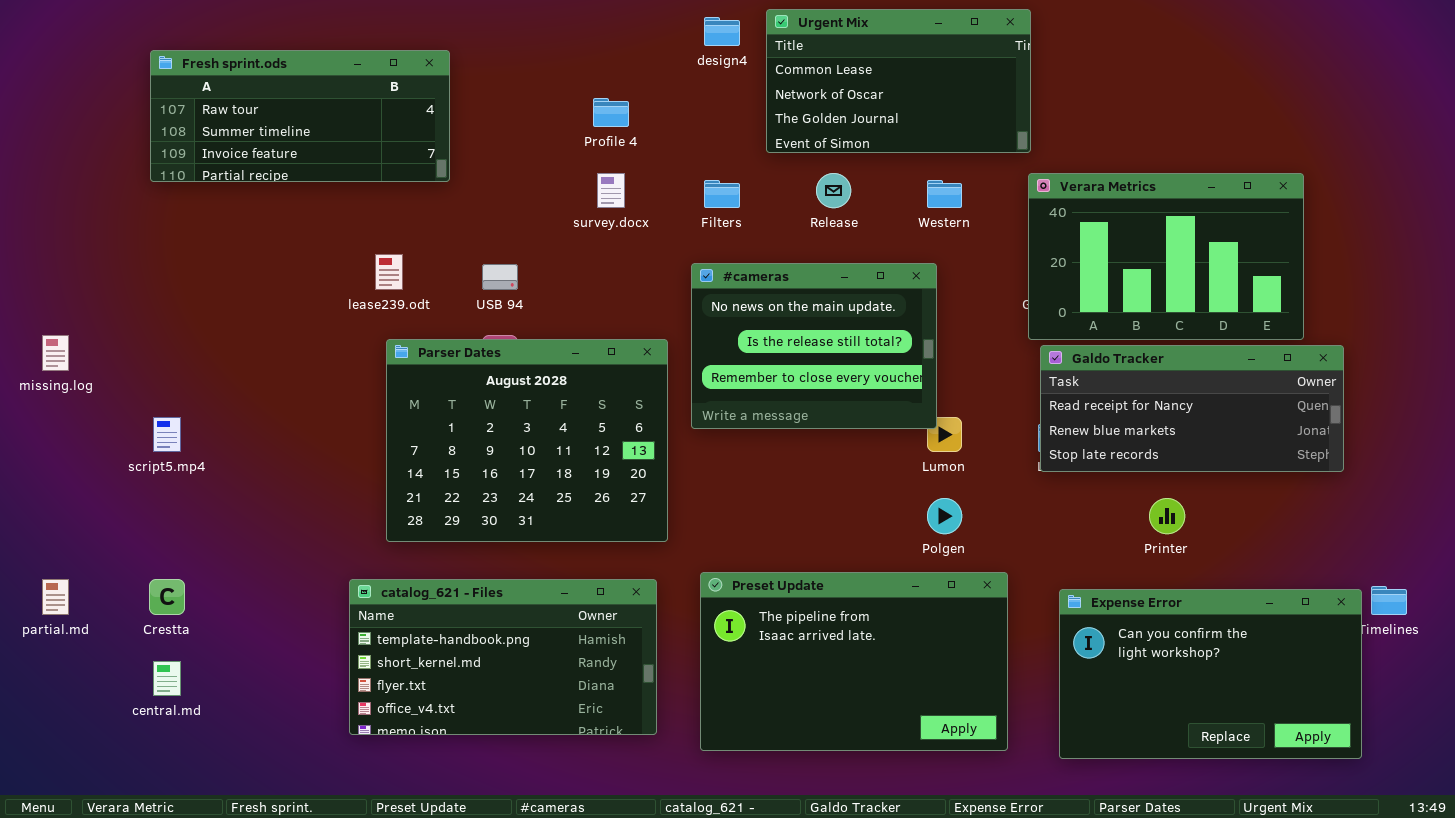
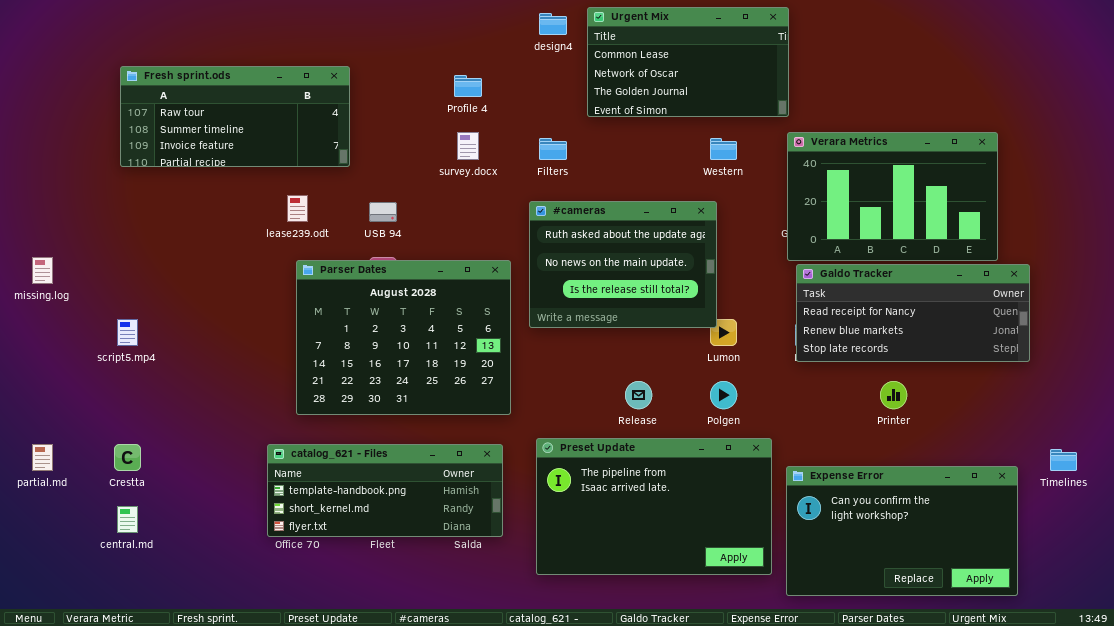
Fresh sprint.ods: [150,50,450,182] -> [120,66,350,167], moved
Release: [816,173,851,208] -> [625,381,652,409], moved
#cameras: [691,263,937,429] -> [529,201,717,328], scrolled up 1 row
catalog_621 - Files: [349,579,657,735] -> [267,444,503,537], resized
Expense Error: [1059,589,1362,759] -> [786,466,1018,596], moved

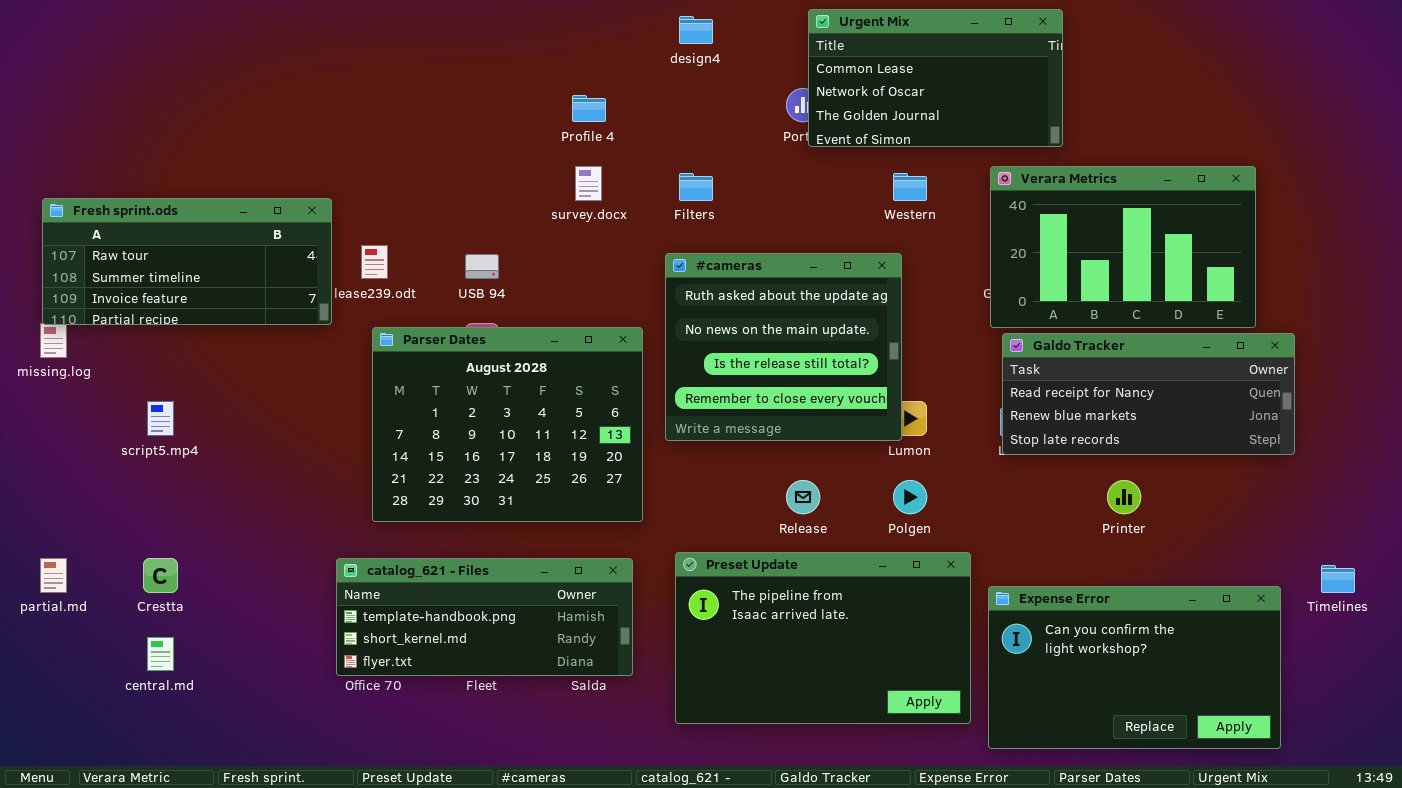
Urgent Mix: [587,7,789,117] -> [808,9,1063,147], moved
Fresh sprint.ods: [120,66,350,167] -> [42,198,332,325], moved
#cameras: [529,201,717,328] -> [665,253,902,441], resized

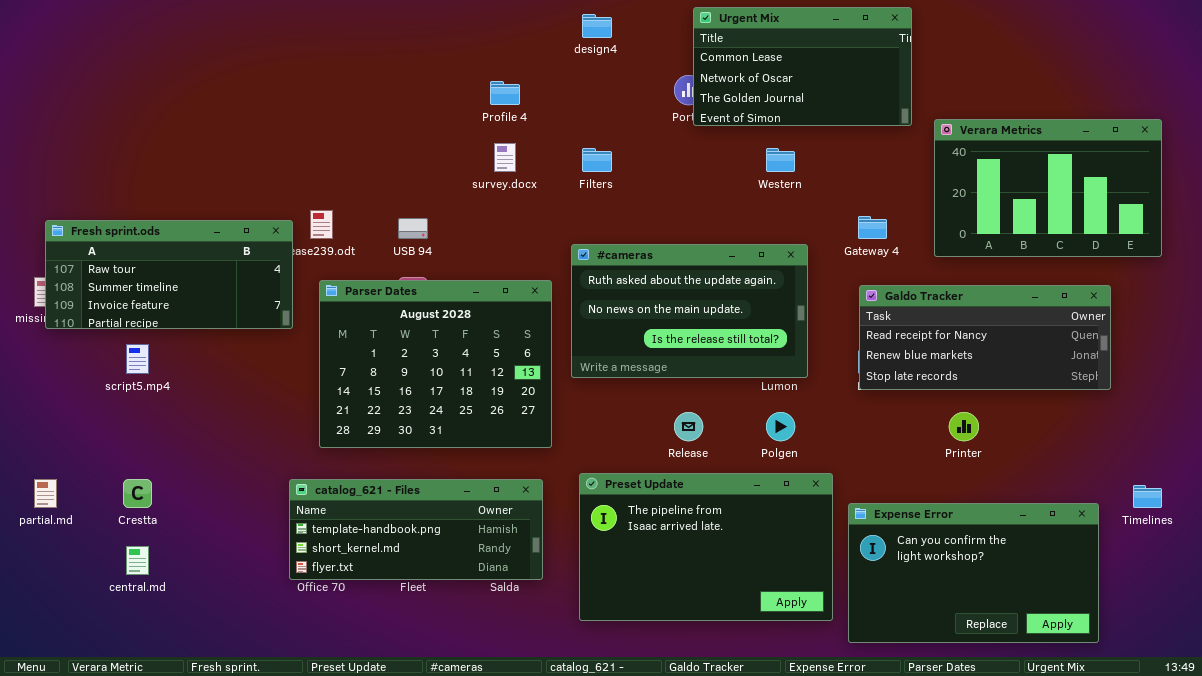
Verara Metrics: [990,166,1256,328] -> [934,119,1162,257], moved
Fresh sprint.ods: [42,198,332,325] -> [45,220,293,329], moved
#cameras: [665,253,902,441] -> [571,244,808,378], resized

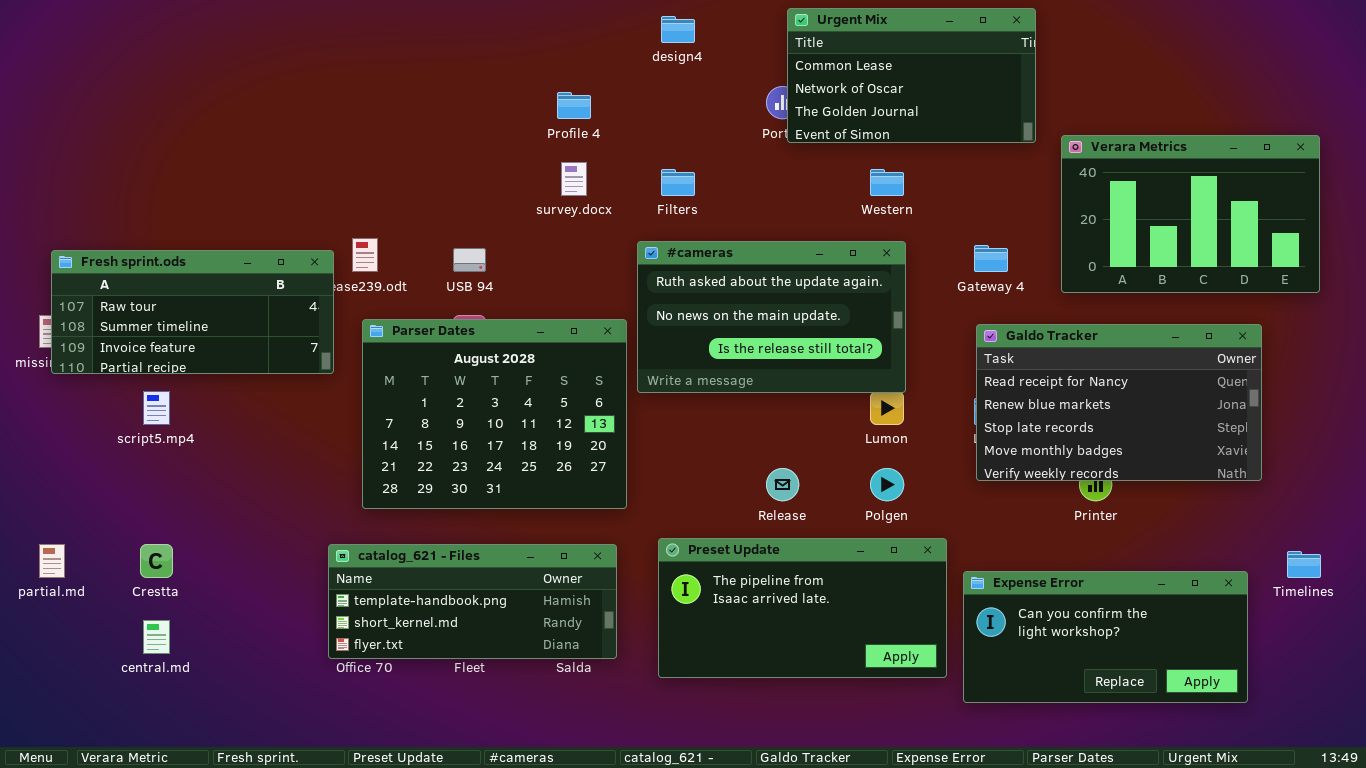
#cameras: [571,244,808,378] -> [637,241,906,393], moved
Galdo Tracker: [859,285,1111,390] -> [976,324,1262,481], resized
Preset Update: [579,473,833,621] -> [658,538,947,678], resized
Expense Error: [848,503,1099,643] -> [963,571,1248,703], resized

